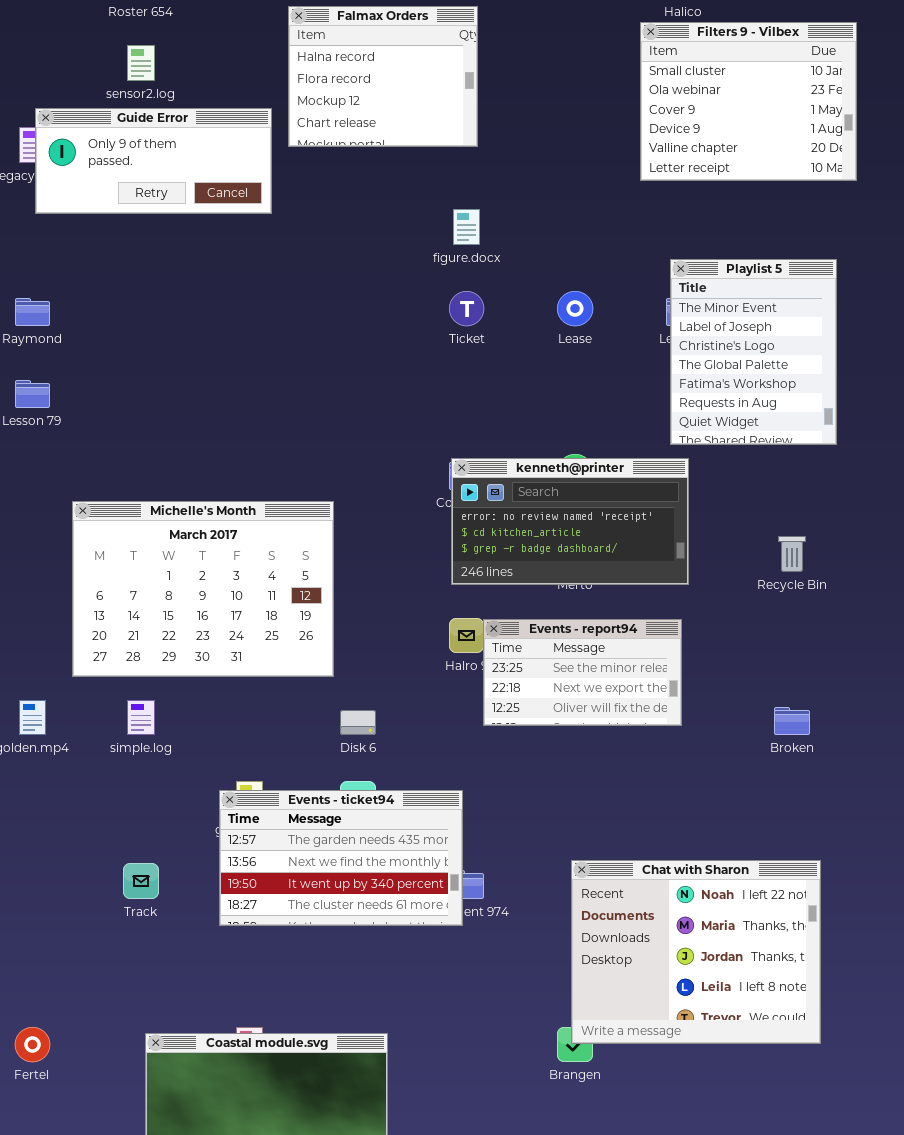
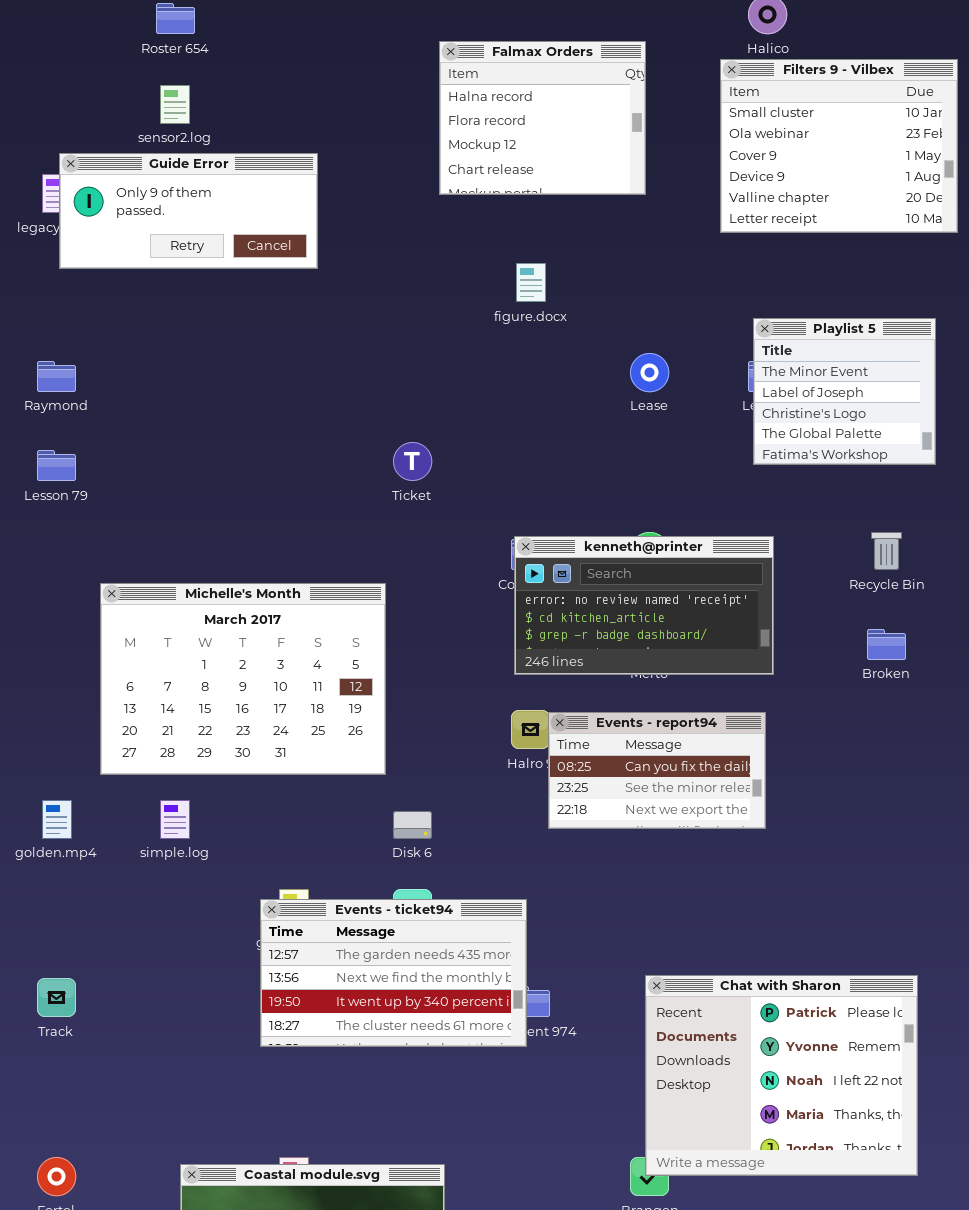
Falmax Orders: [288,6,478,147] -> [439,41,646,195], moved
Playlist 5: [670,259,837,445] -> [753,318,936,465], resized
Ticket: [449,291,484,326] -> [393,442,432,481], moved
Recycle Bin: [778,536,806,572] -> [871,532,902,570], moved
Events - report94: [483,619,682,726] -> [548,712,766,829], scrolled up 1 row
Broken: [774,707,810,735] -> [867,629,906,660], moved
Chat with Sharon: [571,860,821,1044] -> [645,975,918,1176], scrolled up 2 rows
Track: [123,863,159,899] -> [37,978,76,1017], moved

